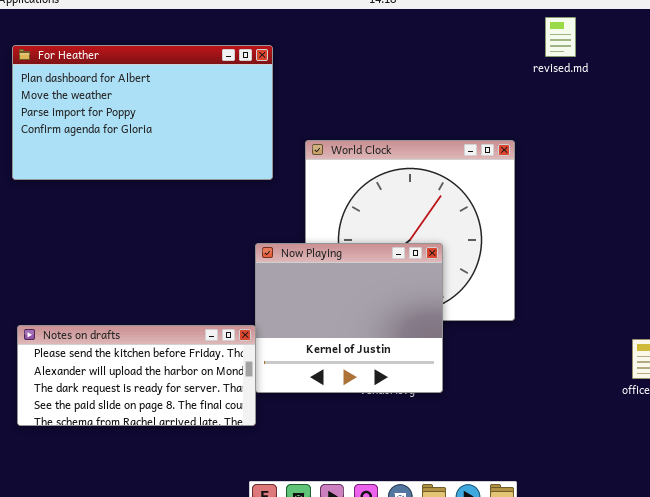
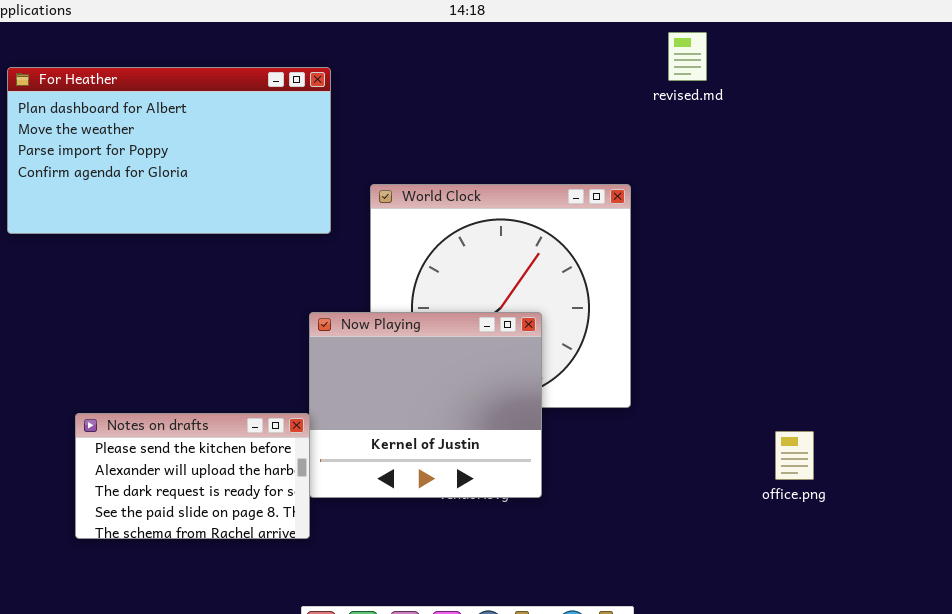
Notes on drafts: [17,325,256,426] -> [75,413,310,539], resized

